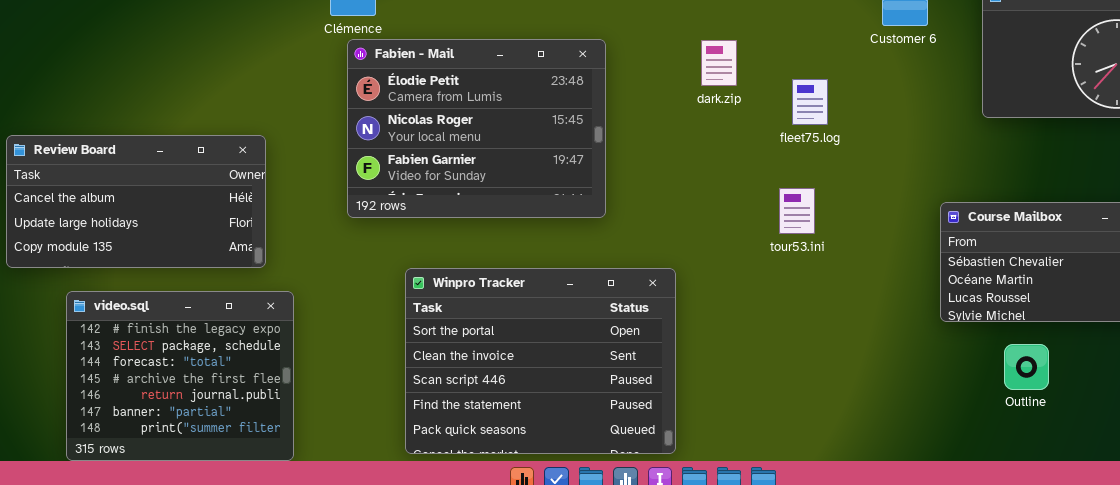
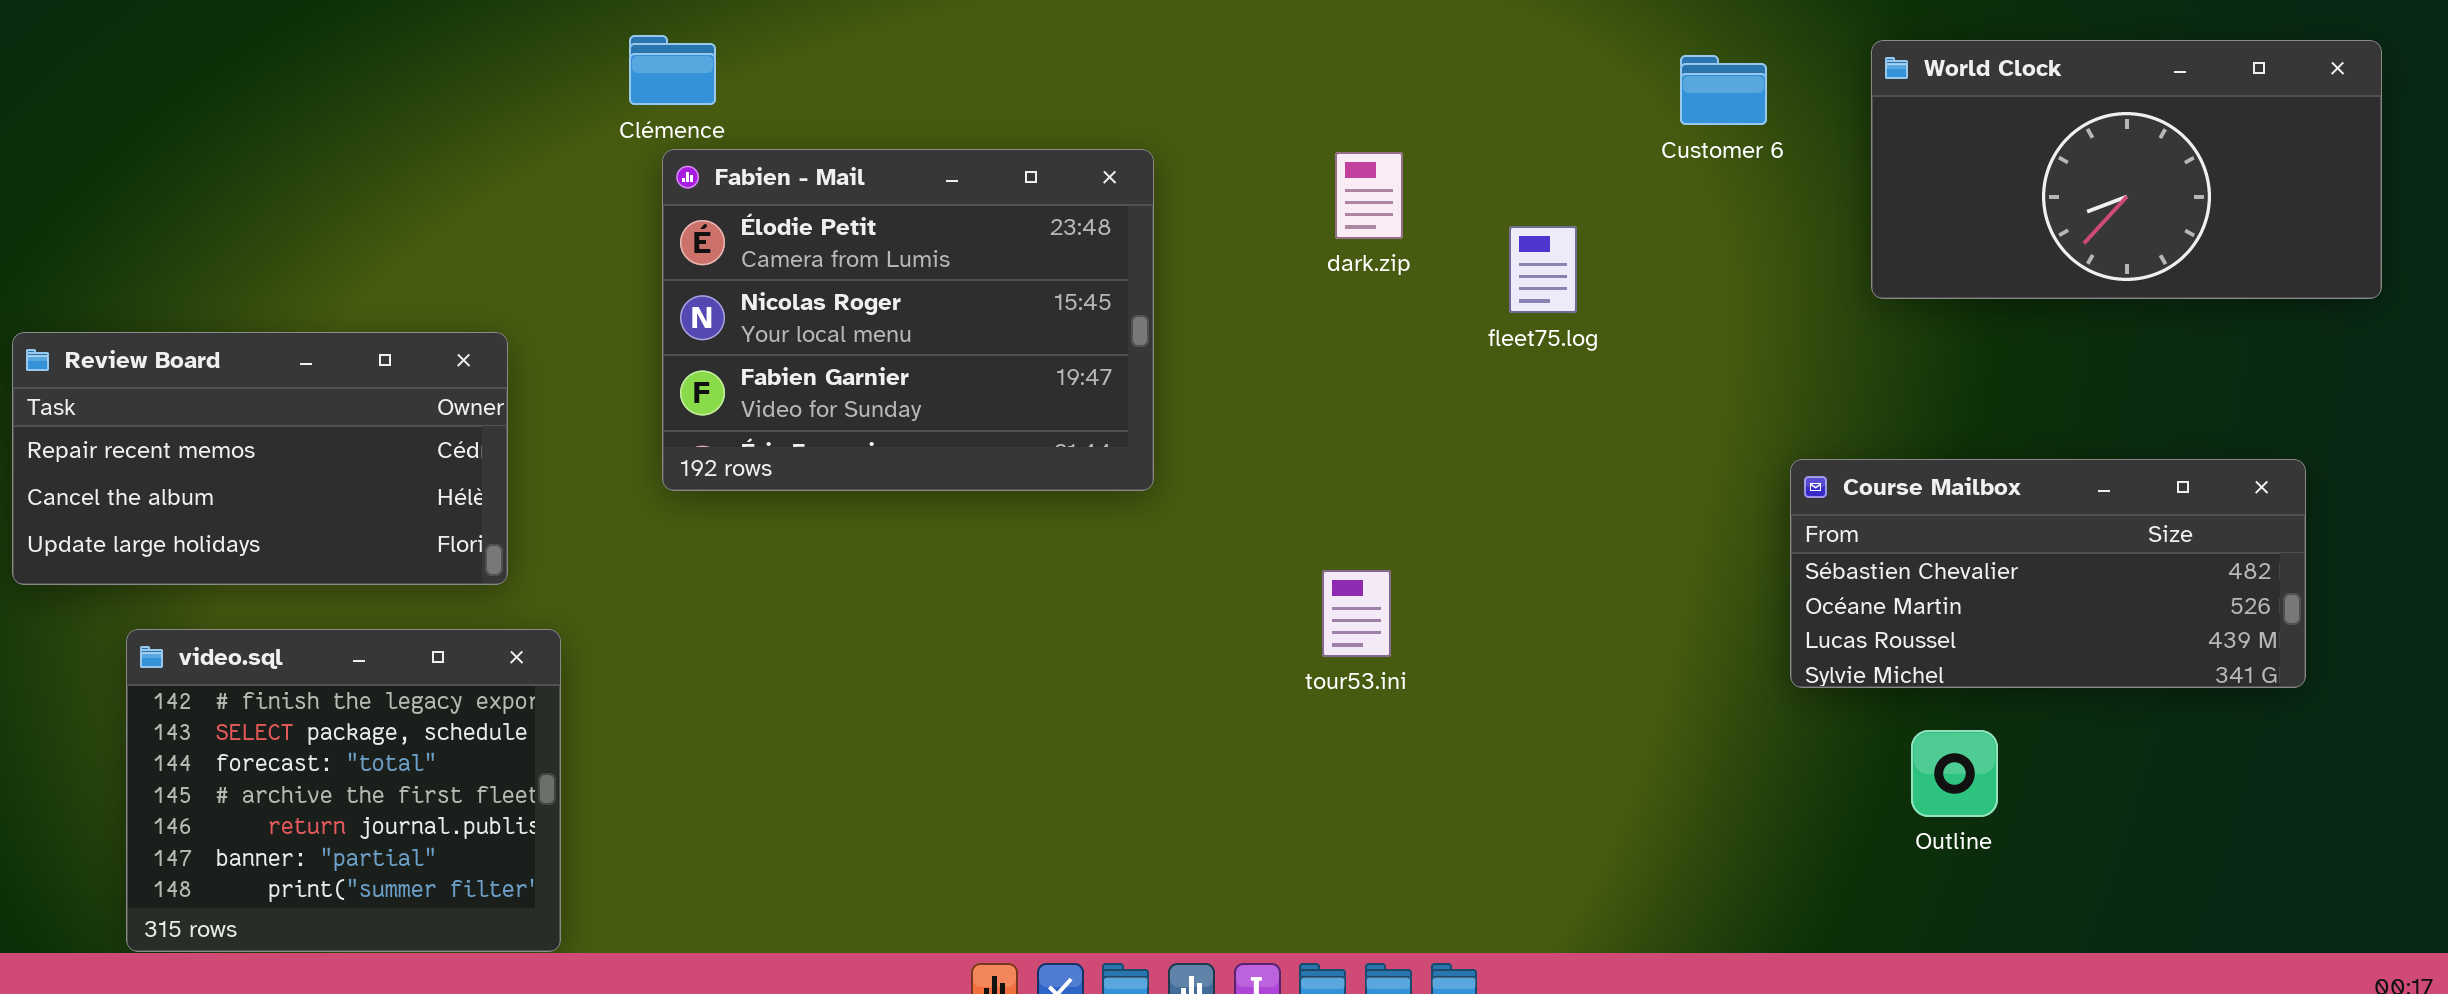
Review Board: [6,135,266,268] -> [12,332,508,585], scrolled up 1 row
tour53.ini: [779,188,815,234] -> [1322,570,1391,657], moved
Winpro Tracker: [405,268,676,454] -> none, closed

